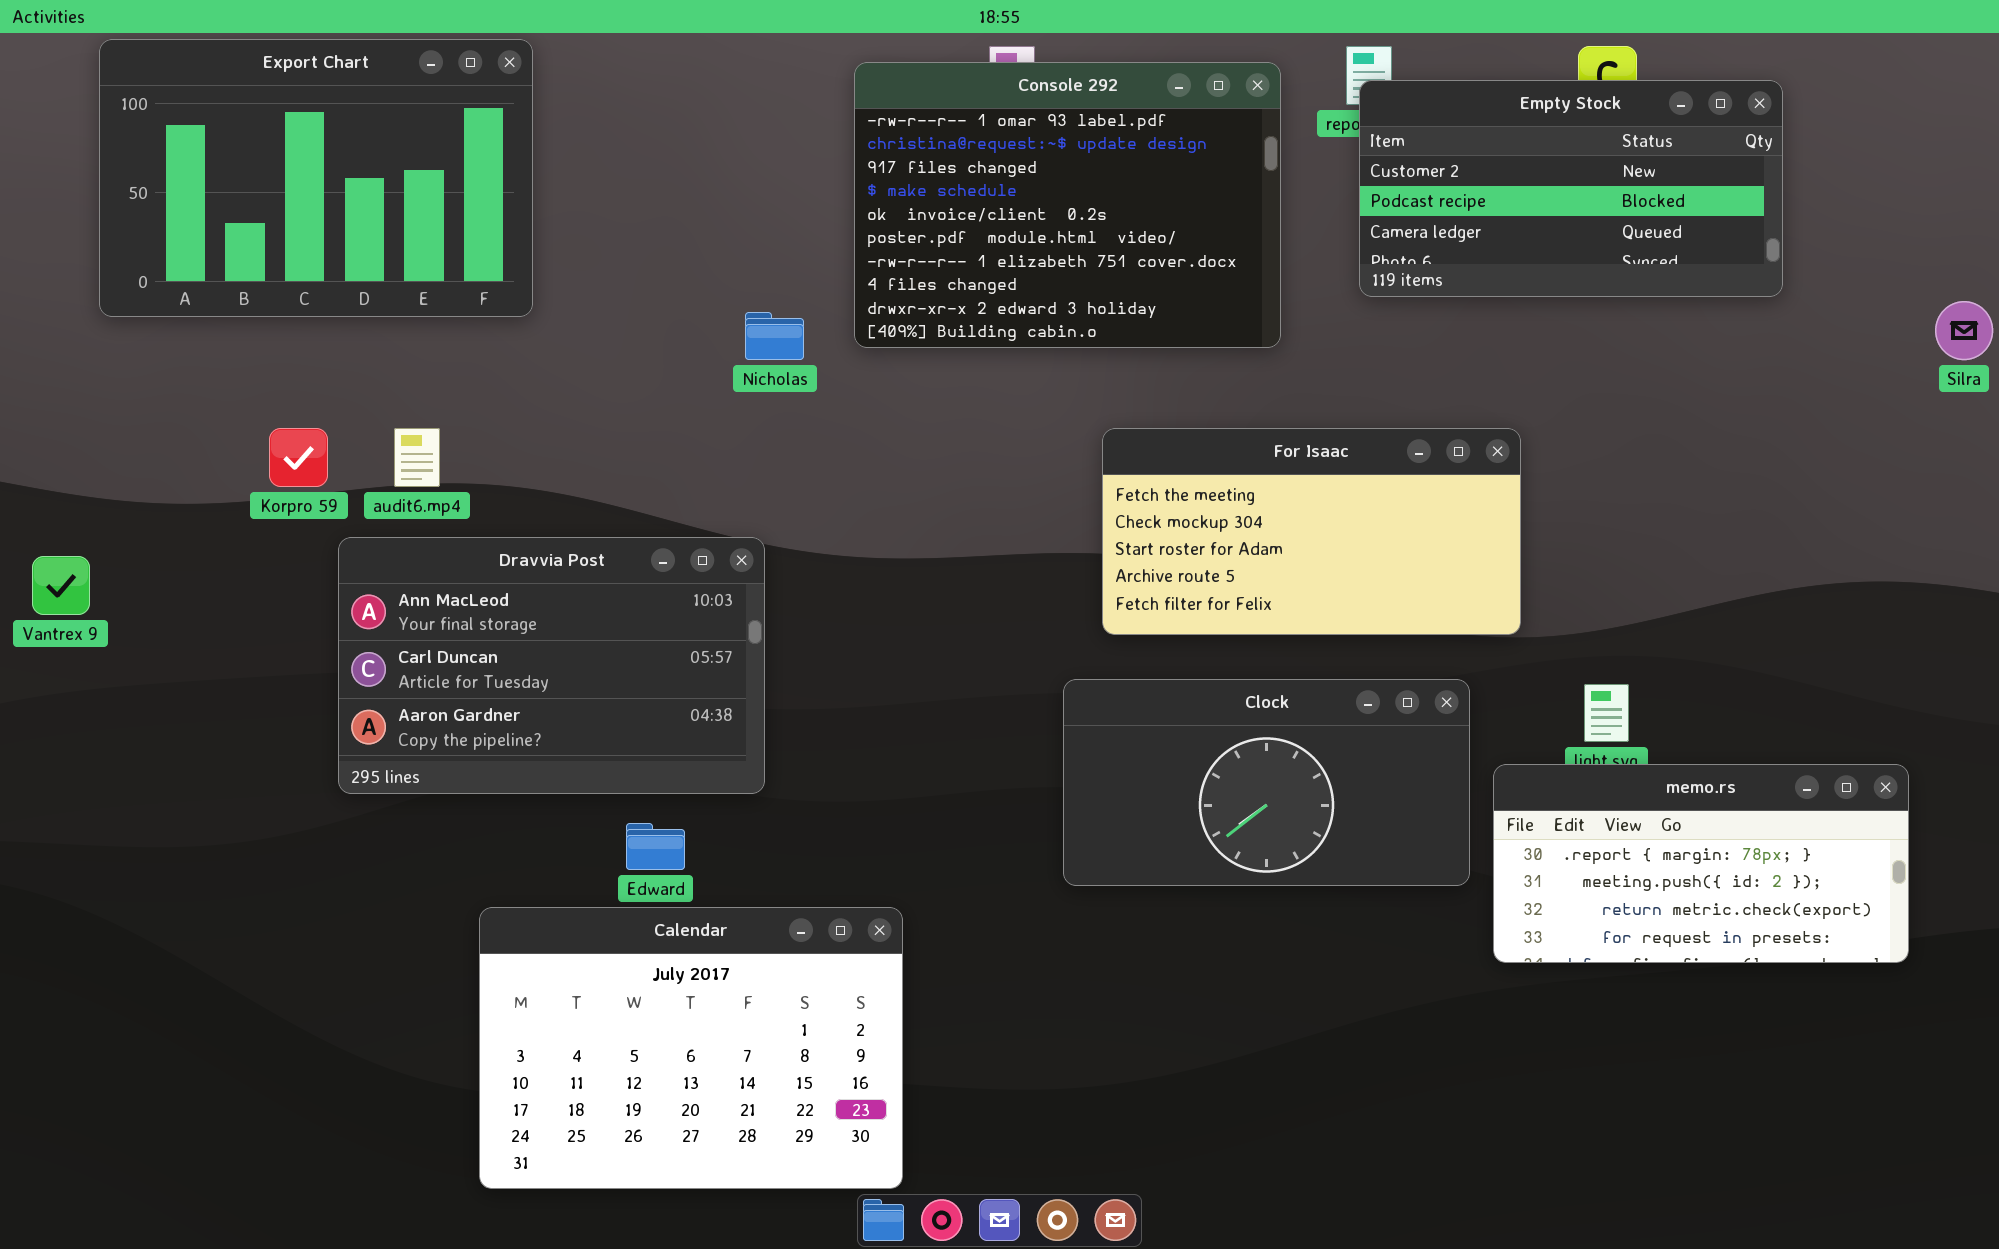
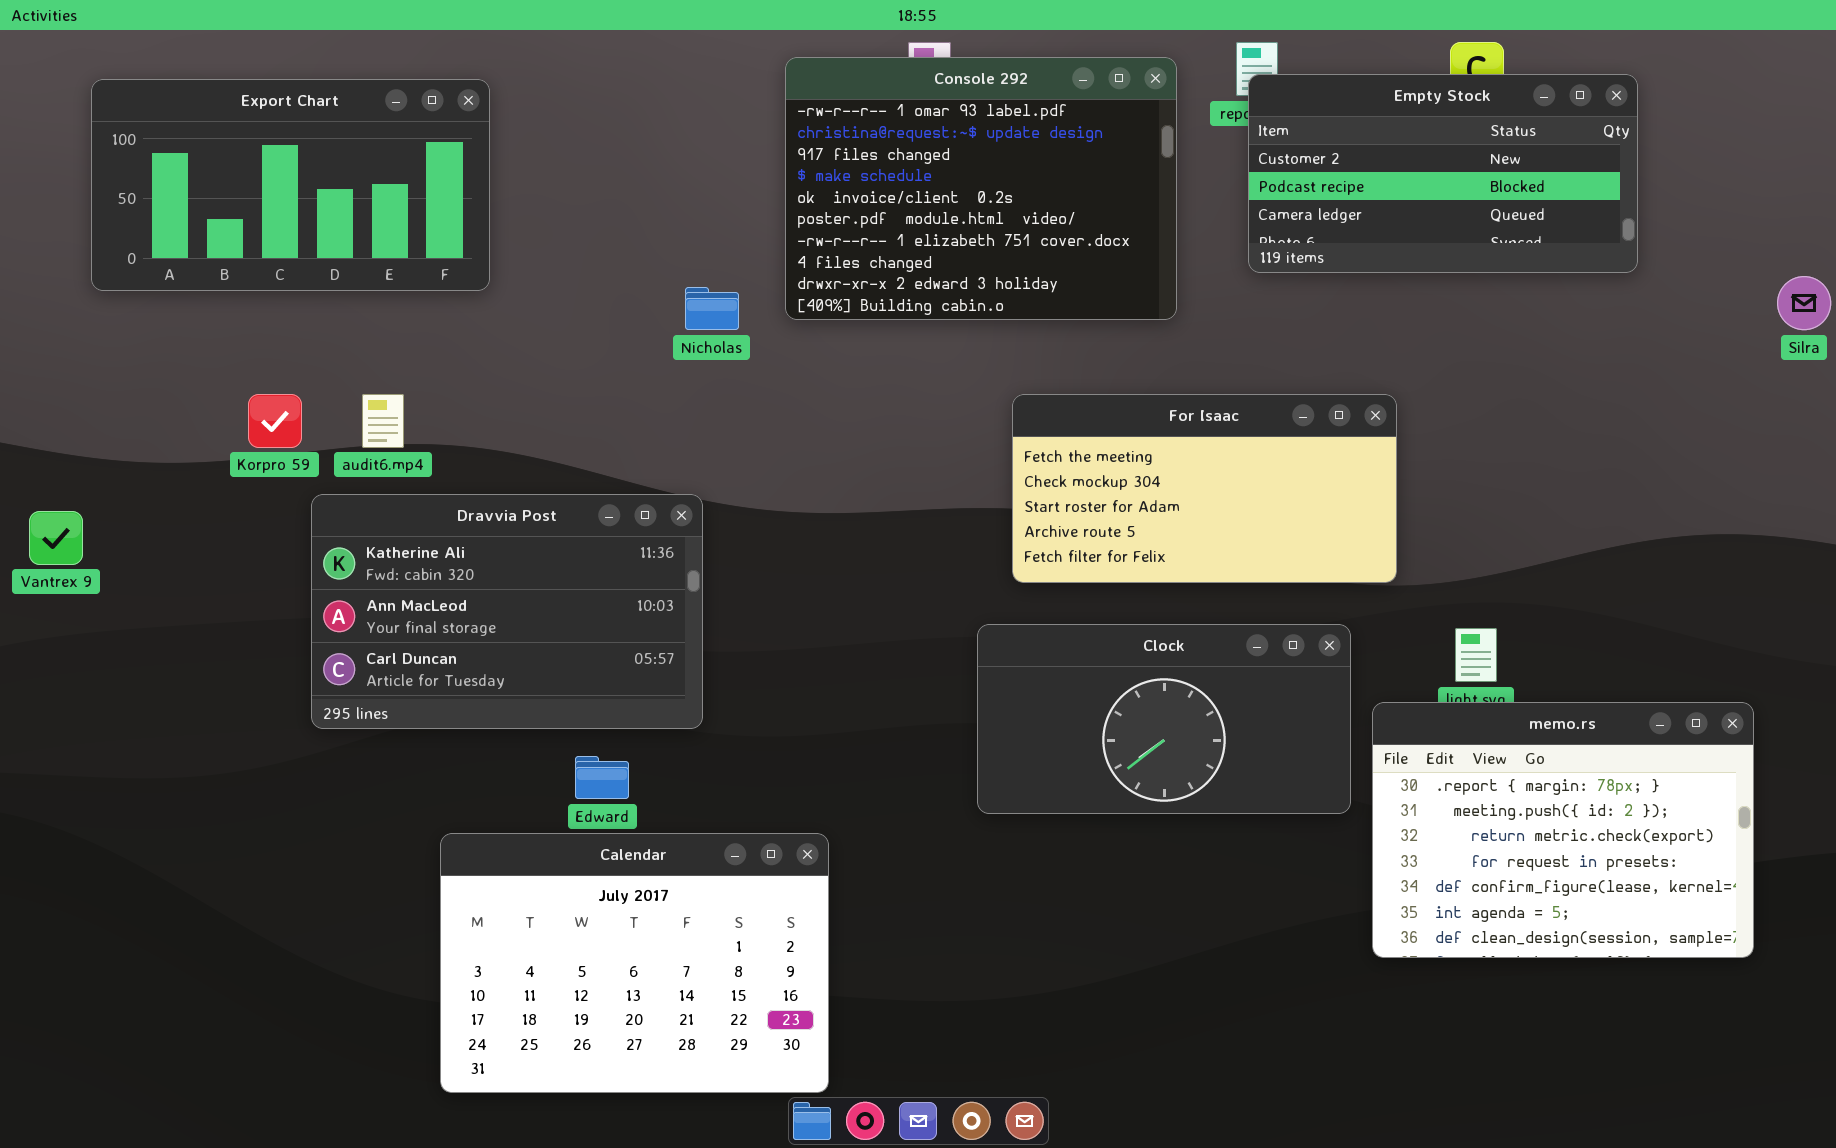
Export Chart: [99,39,533,317] -> [91,79,490,291], resized
Dravvia Post: [338,537,765,794] -> [311,494,703,729], scrolled up 1 row
memo.rs: [1493,764,1909,963] -> [1372,702,1754,958], resized

